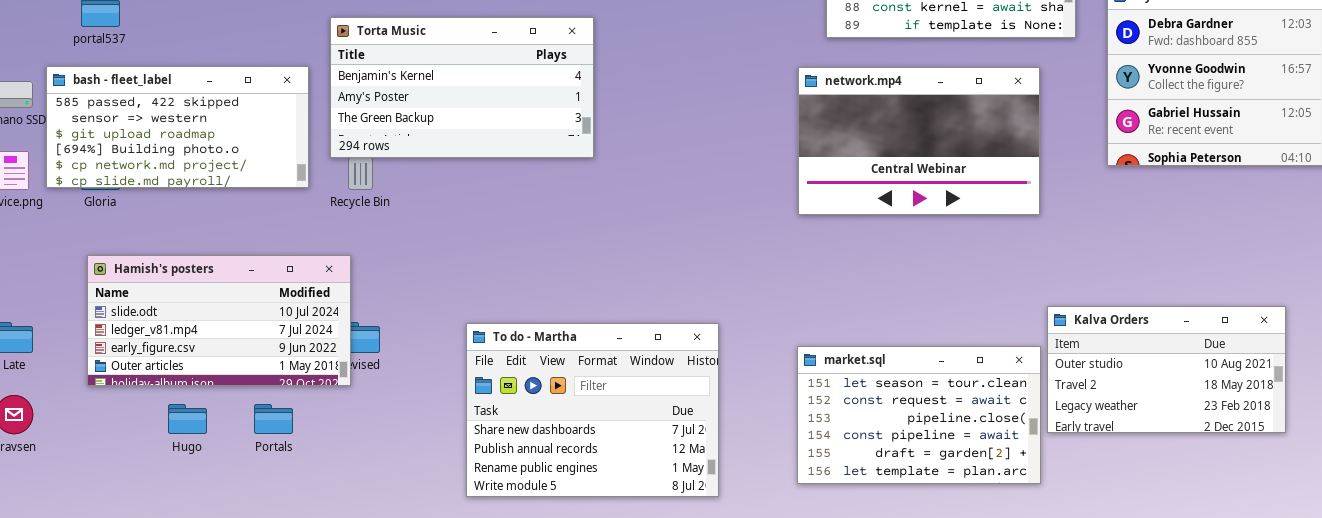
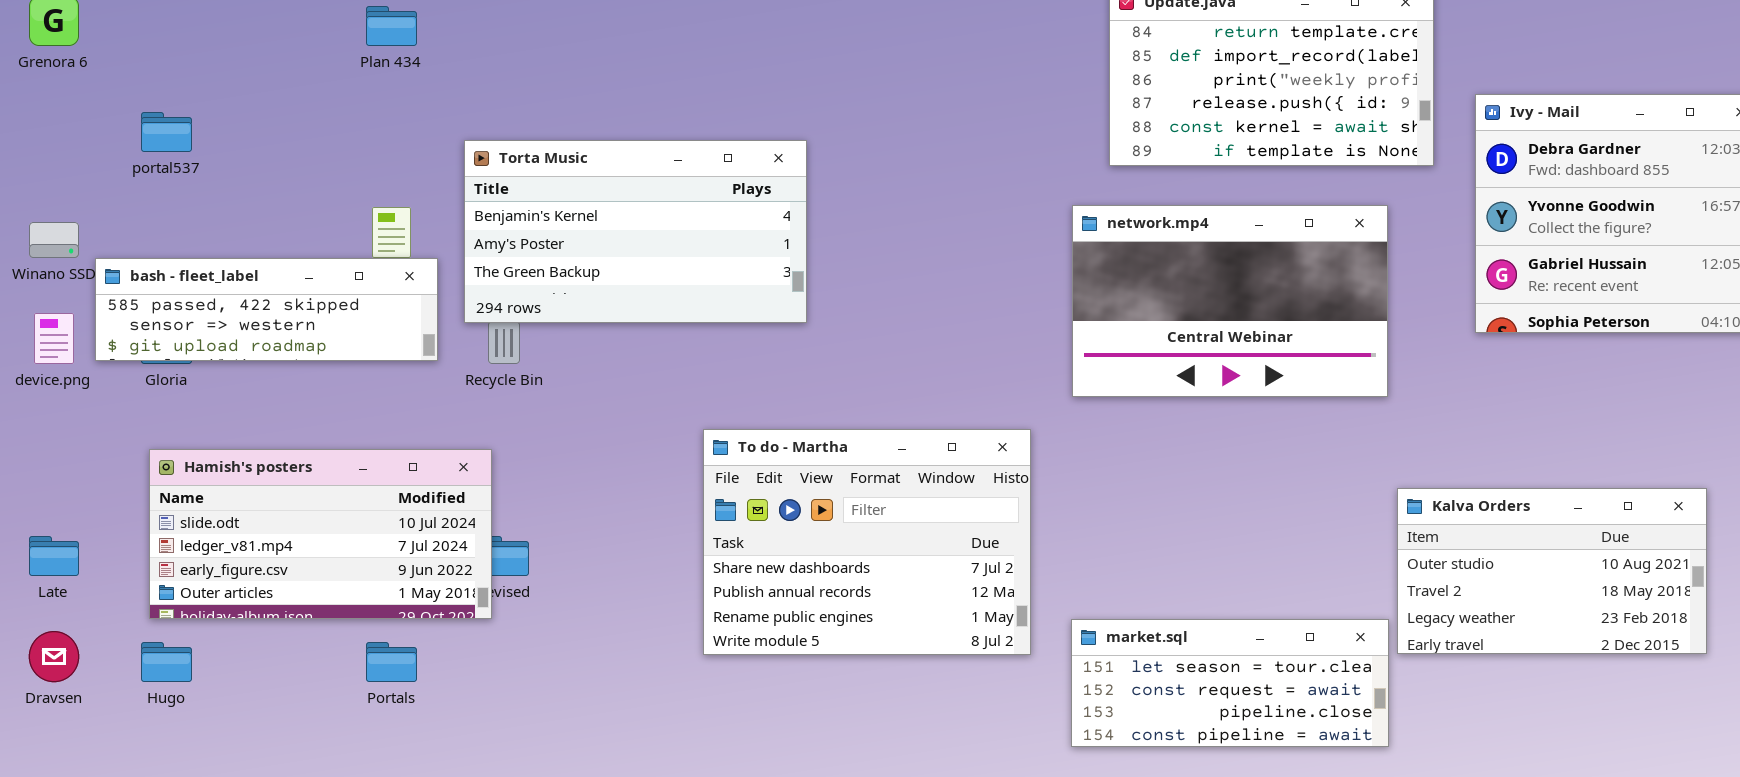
bash - fleet_label: [46,66,309,188] -> [95,258,438,361], resized
Kalva Orders: [1047,306,1286,433] -> [1397,488,1707,654], moved
To do - Martha: [466,323,719,497] -> [703,429,1031,655], moved
market.sql: [797,346,1041,484] -> [1071,619,1389,747], resized
Hugo: [168,404,207,434] -> [141,642,192,682], moved

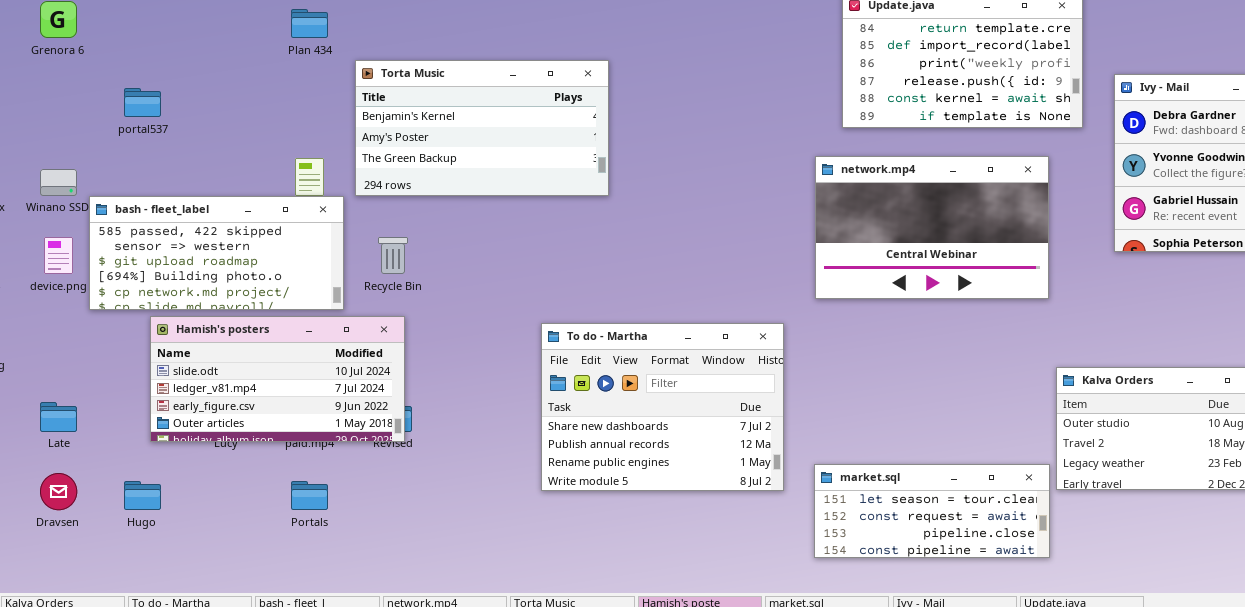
Torta Music: [464,140,807,323] -> [355,60,609,196], moved
bash - fleet_label: [95,258,438,361] -> [89,196,344,310], resized
Hamish's posters: [149,449,492,619] -> [150,316,405,442], moved

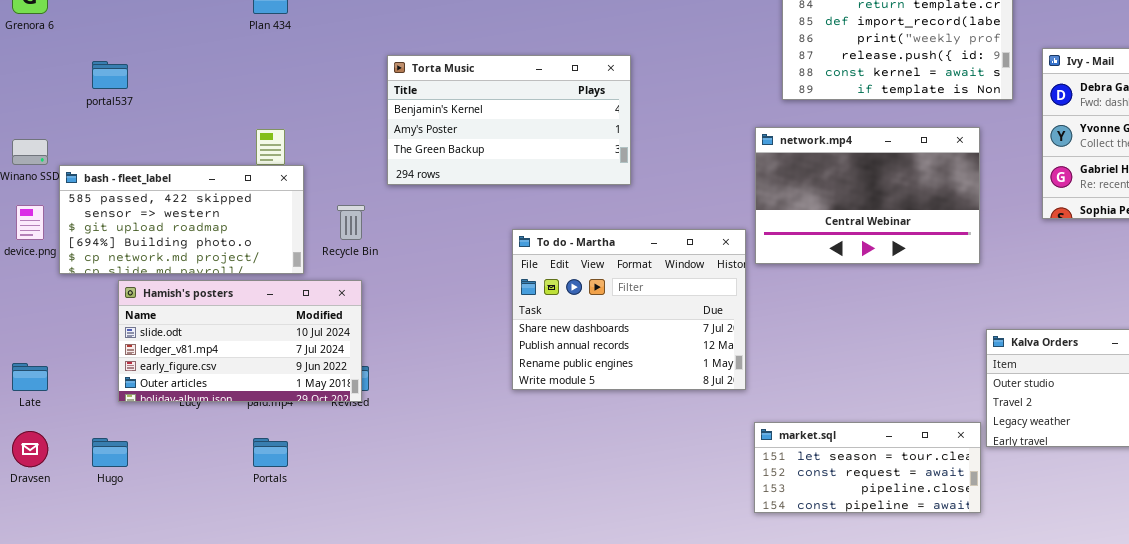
Torta Music: [355,60,609,196] -> [387,55,631,185], moved
To do - Martha: [541,323,784,491] -> [512,229,746,390], moved

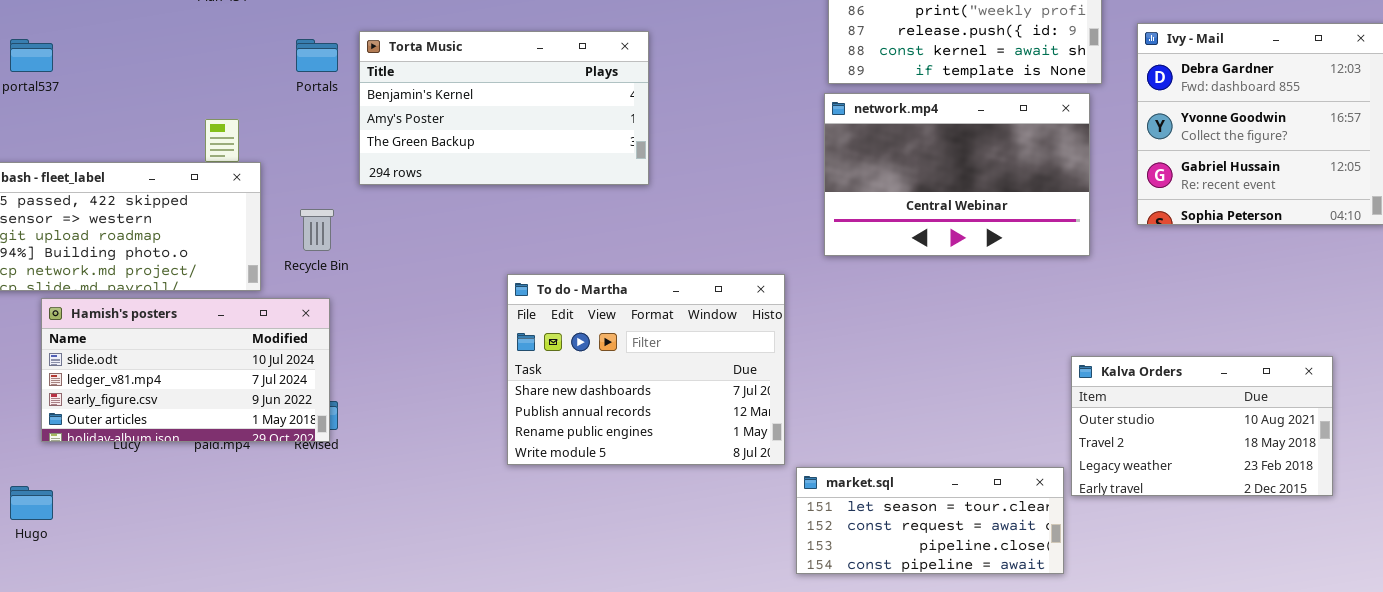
network.mp4: [755,127,980,264] -> [824,93,1090,256], moved
To do - Martha: [512,229,746,390] -> [507,274,785,465], moved
Portals: [253,438,288,467] -> [296,39,338,72], moved

